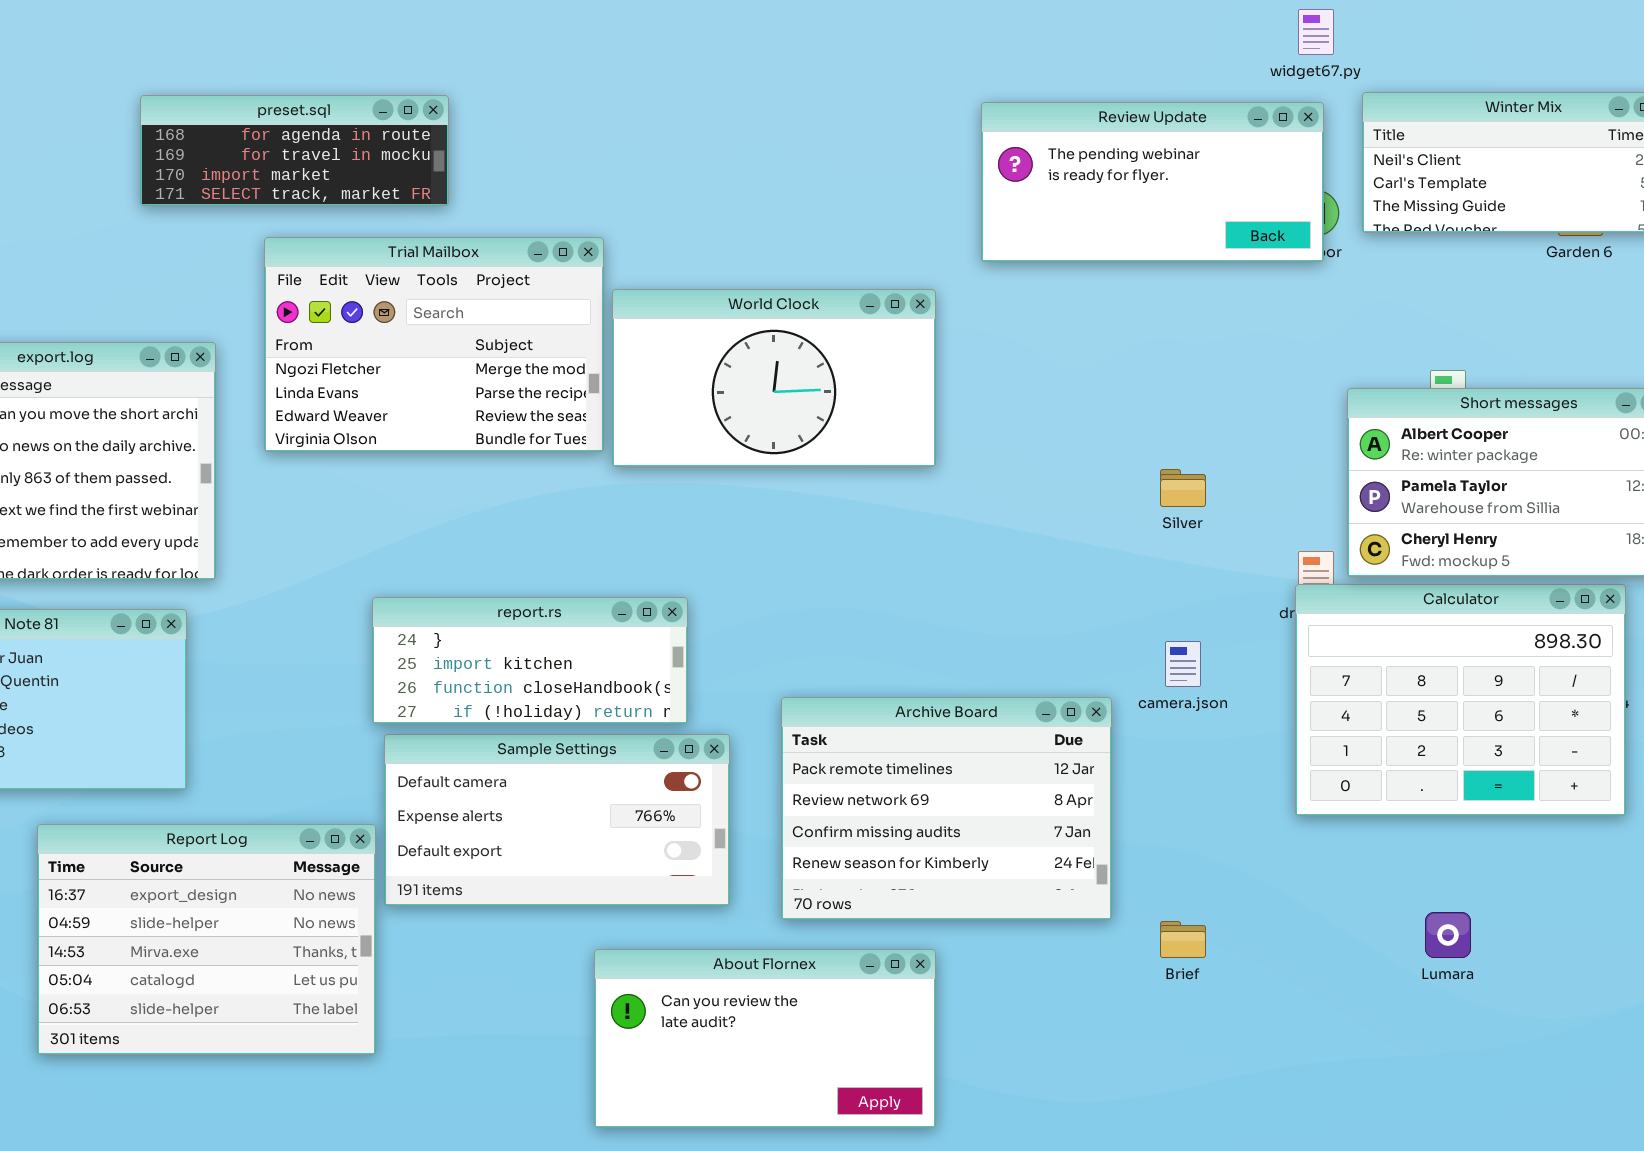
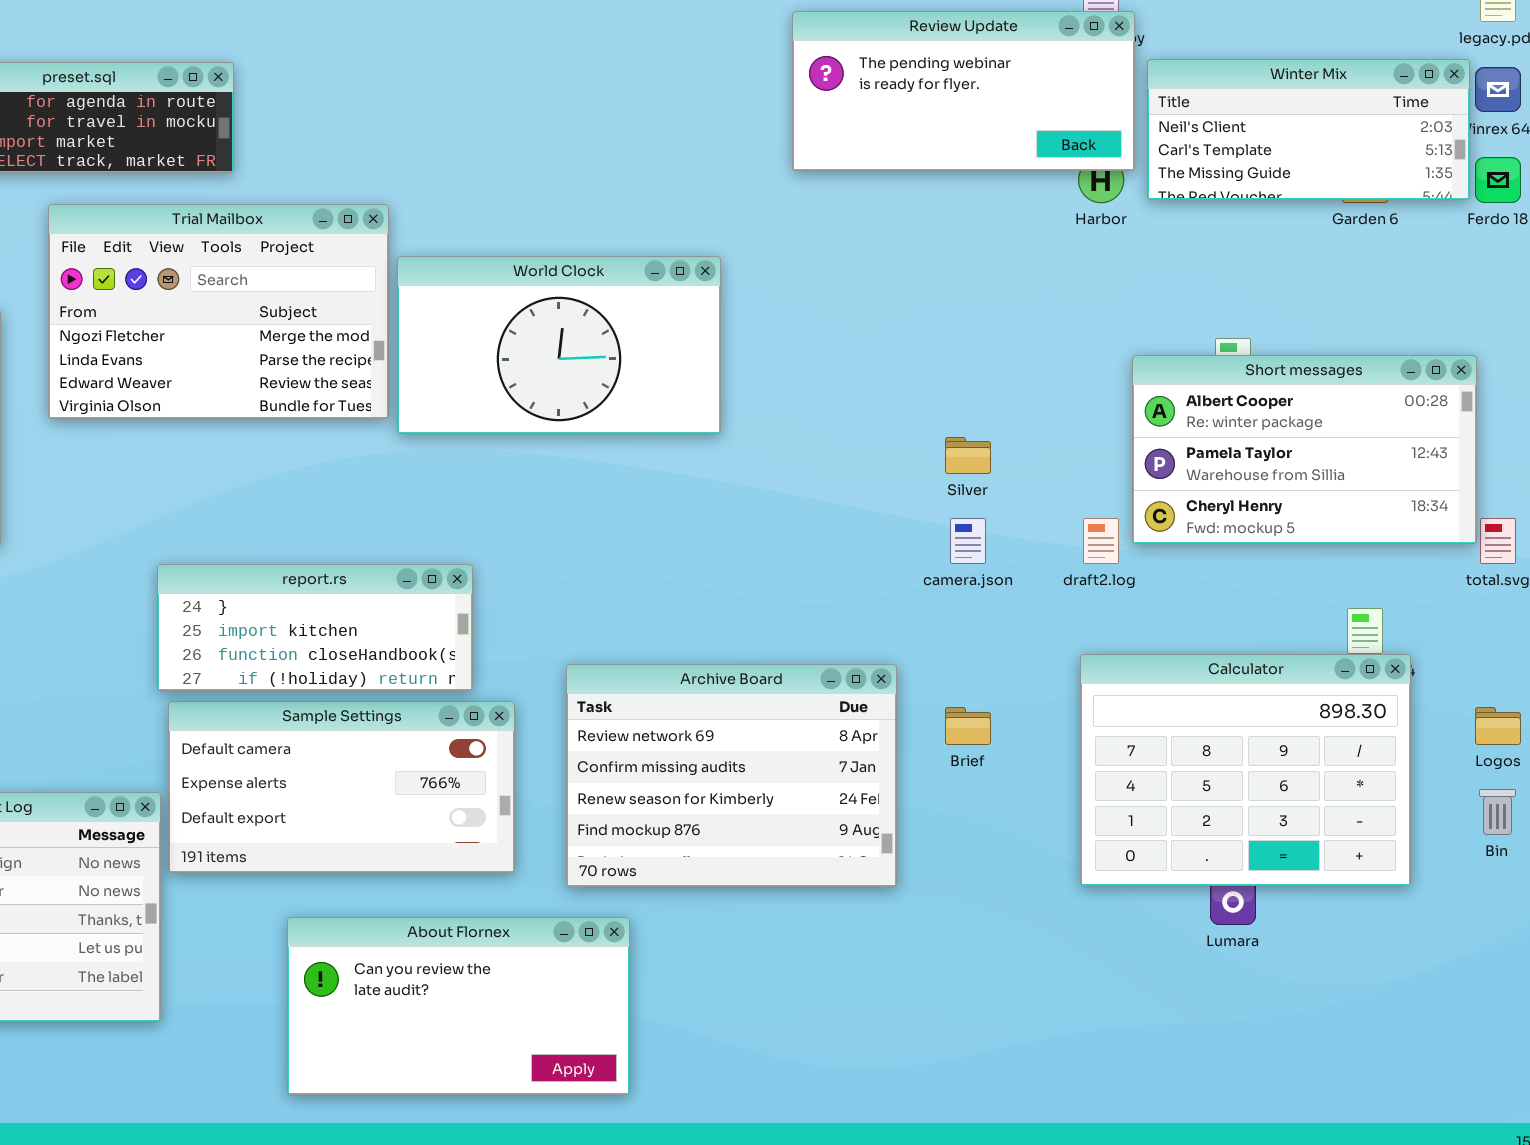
Review Update: [981,102,1324,262] -> [792,11,1135,171], moved
Calculator: [1295,584,1626,816] -> [1080,654,1411,886], moved
camera.json: [1165,641,1201,687] -> [950,518,986,564], moved
Archive Board: [781,697,1112,920] -> [566,664,897,887], scrolled down 1 row
Brief: [1160,921,1206,958] -> [945,707,991,745], moved
About Flornex: [594,949,936,1128] -> [287,917,630,1095], moved

